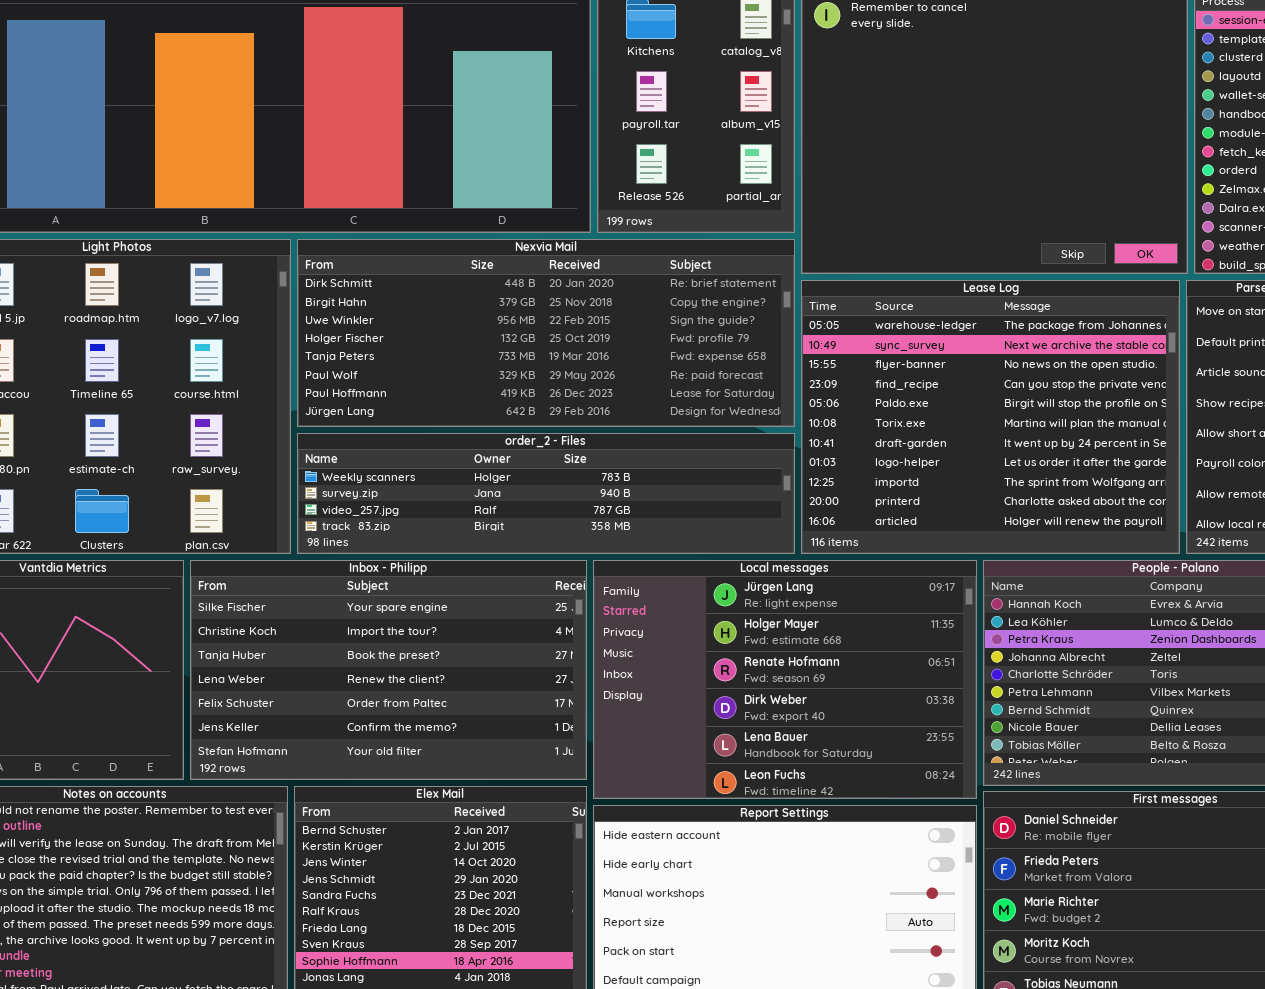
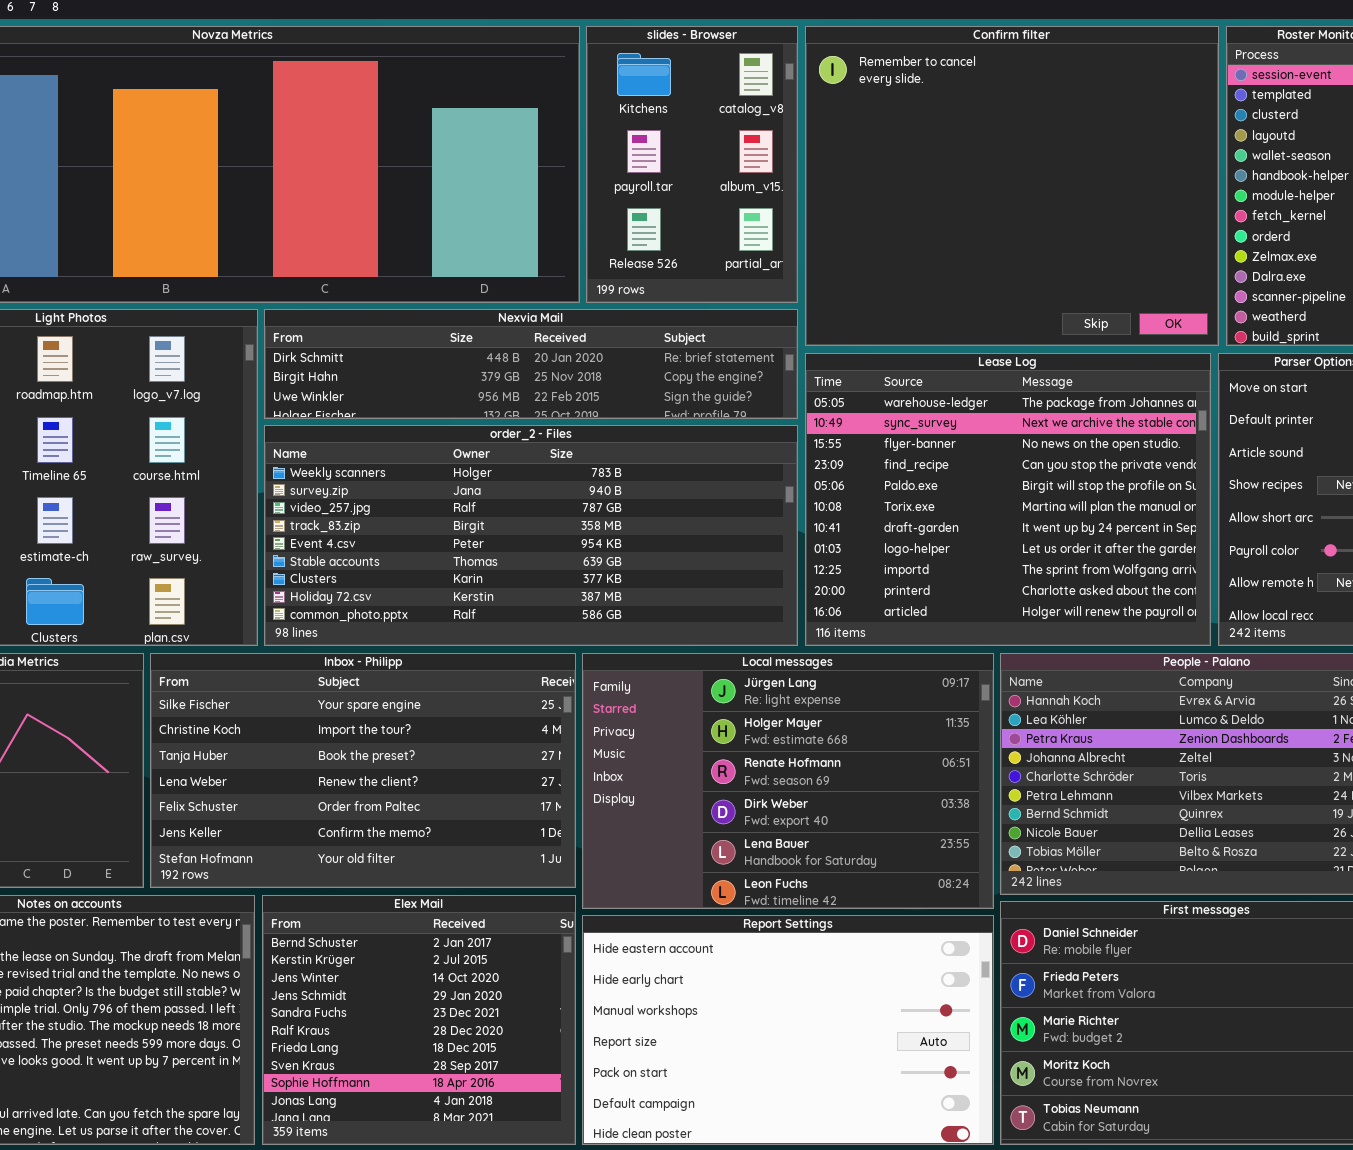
Nexvia Mail: [297,239,795,427] -> [264,309,798,419], resized
order_2 - Files: [297,433,795,554] -> [264,425,798,646], resized

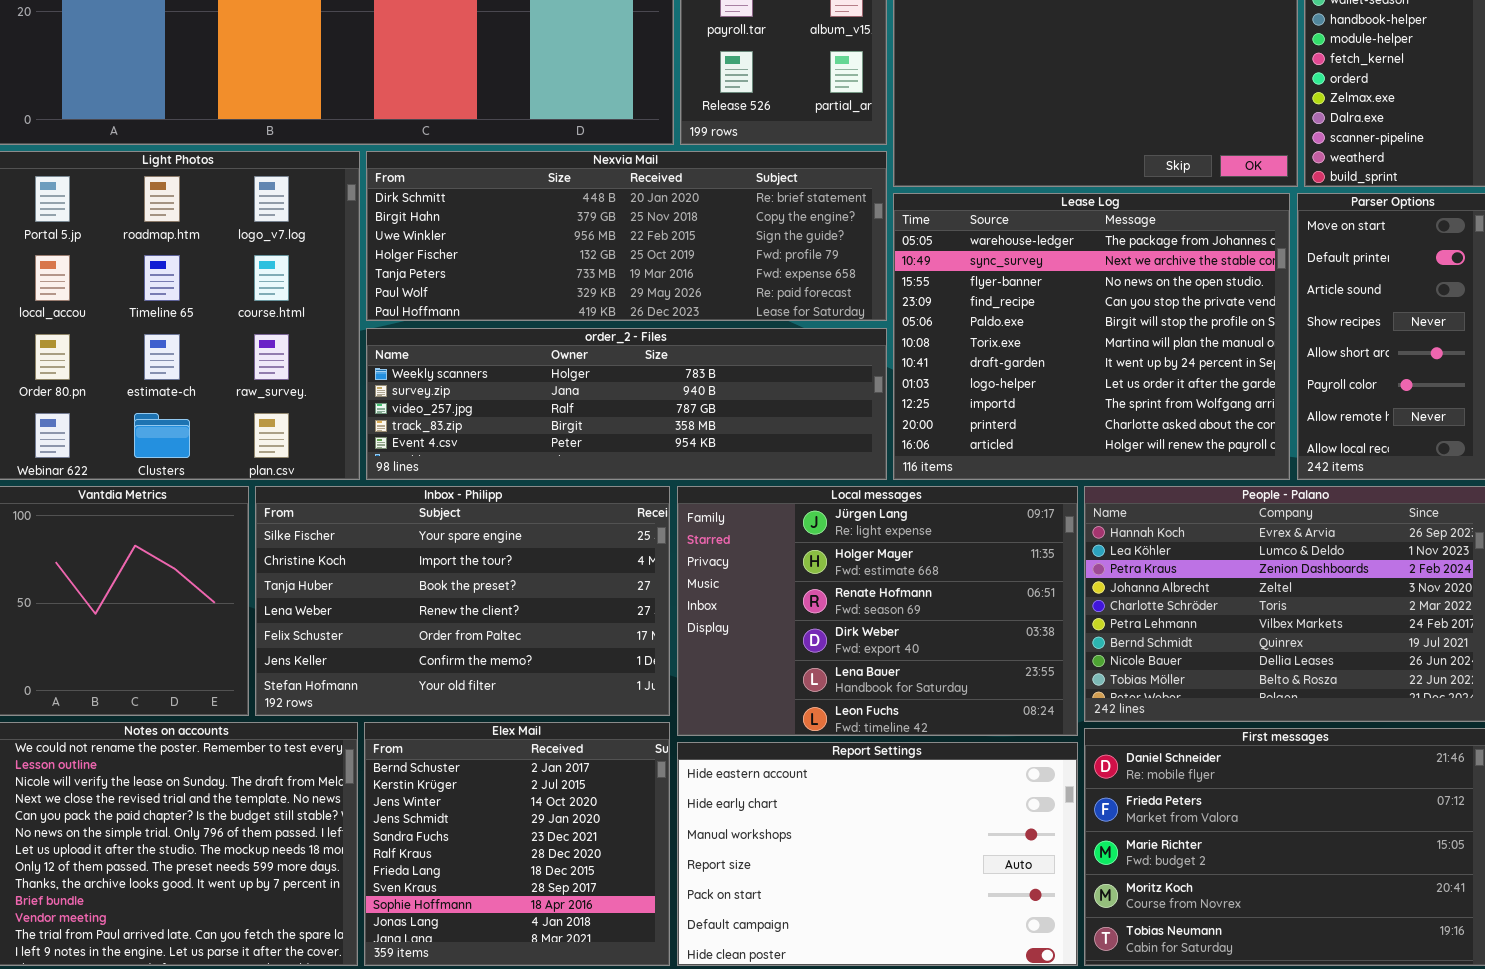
Nexvia Mail: [264,309,798,419] -> [366,151,887,321], resized
order_2 - Files: [264,425,798,646] -> [366,328,887,480], resized

